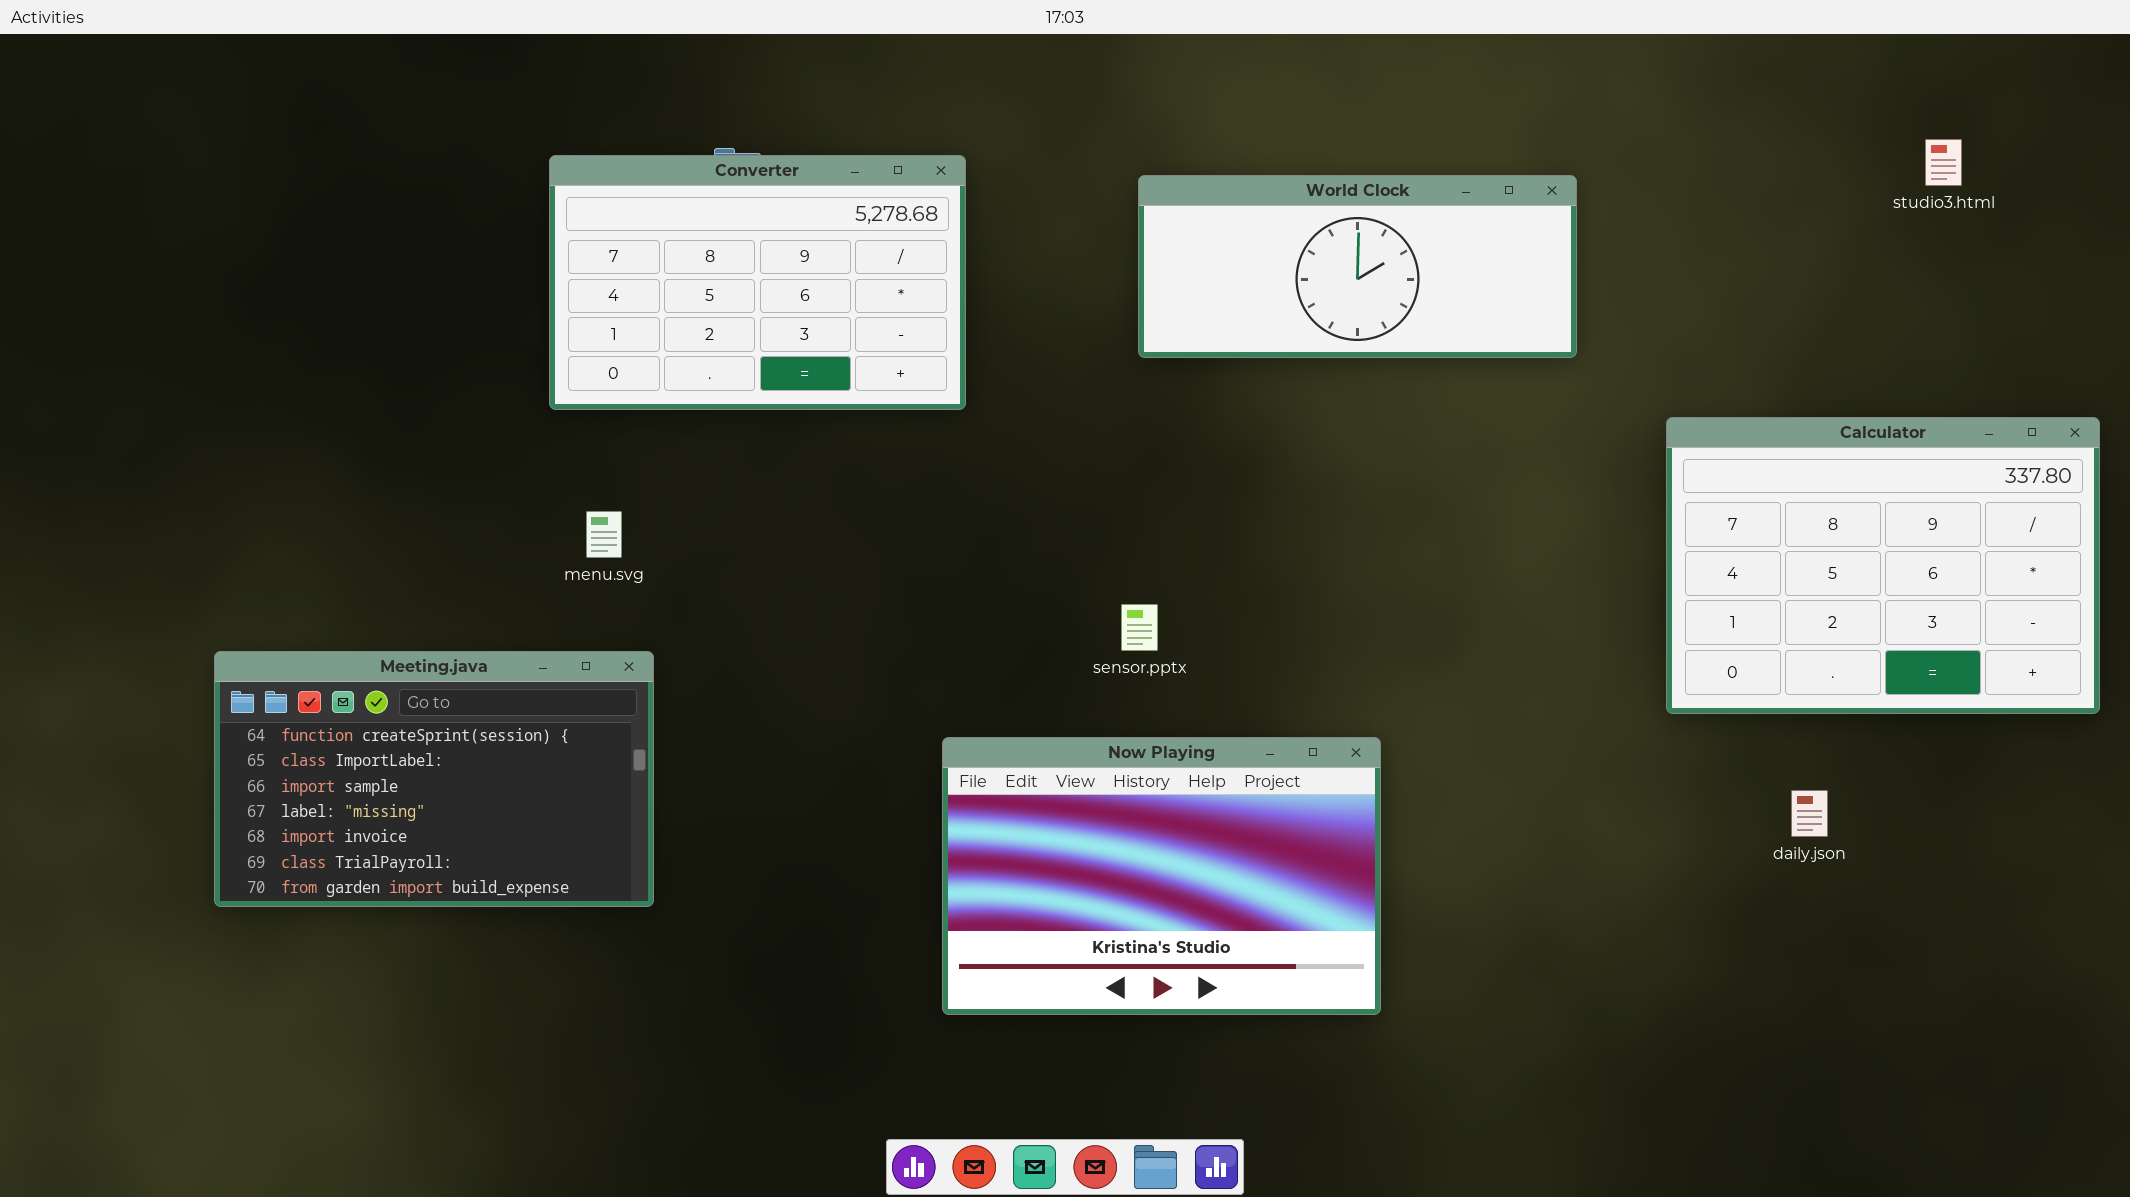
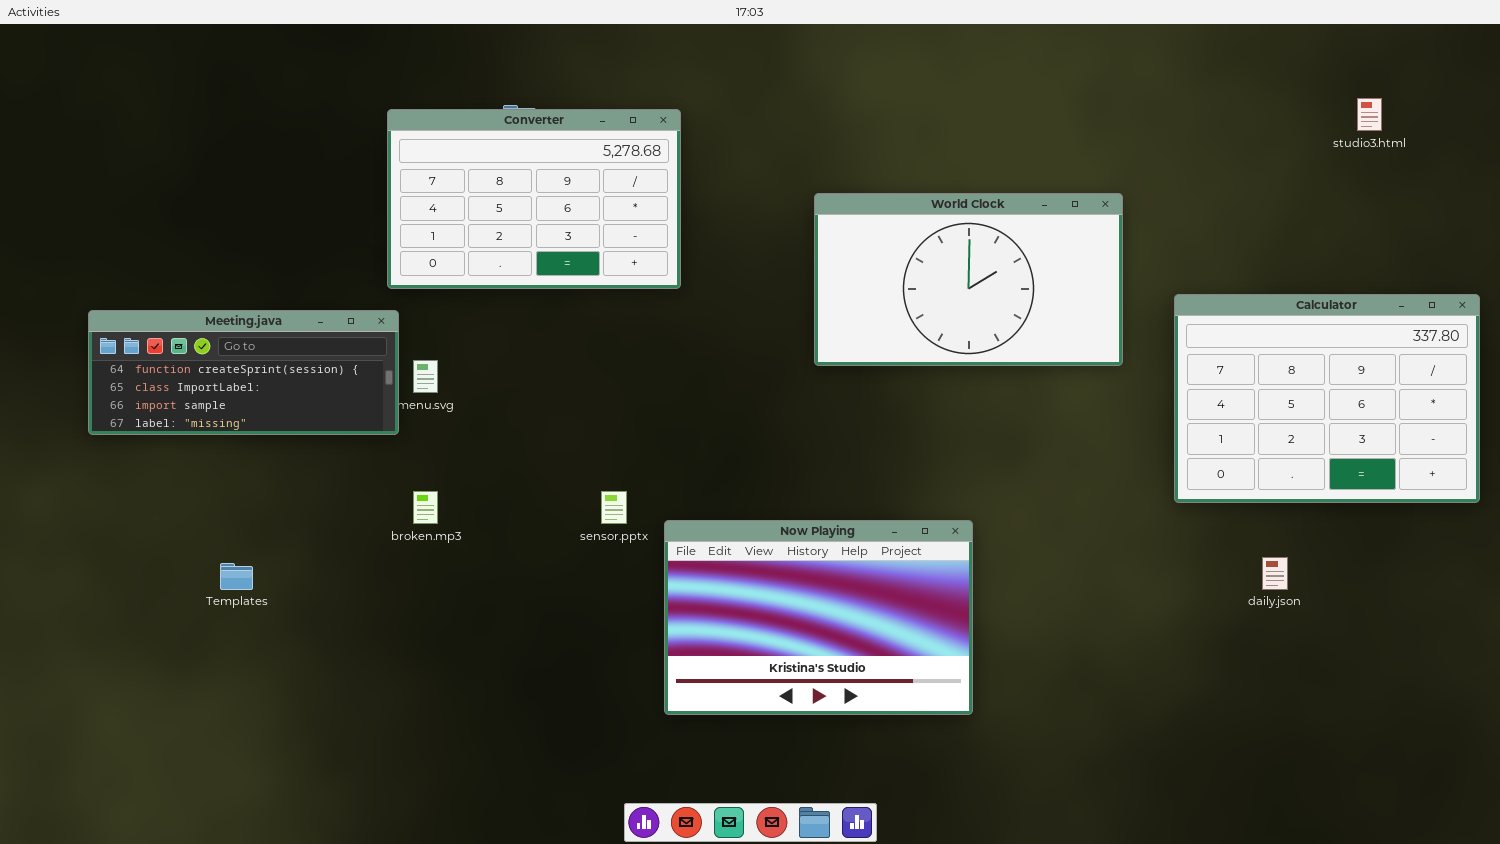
World Clock: [1138,175,1577,358] -> [814,193,1123,366], moved, resized
sensor.pptx: [1121,604,1158,651] -> [601,491,627,524], moved
Meeting.java: [214,651,654,907] -> [88,310,399,435], moved, resized

